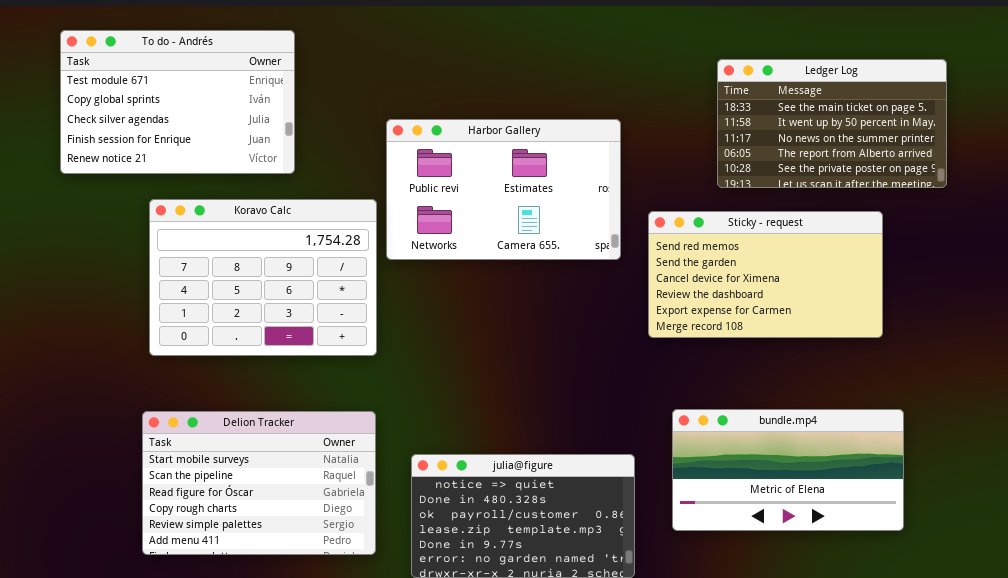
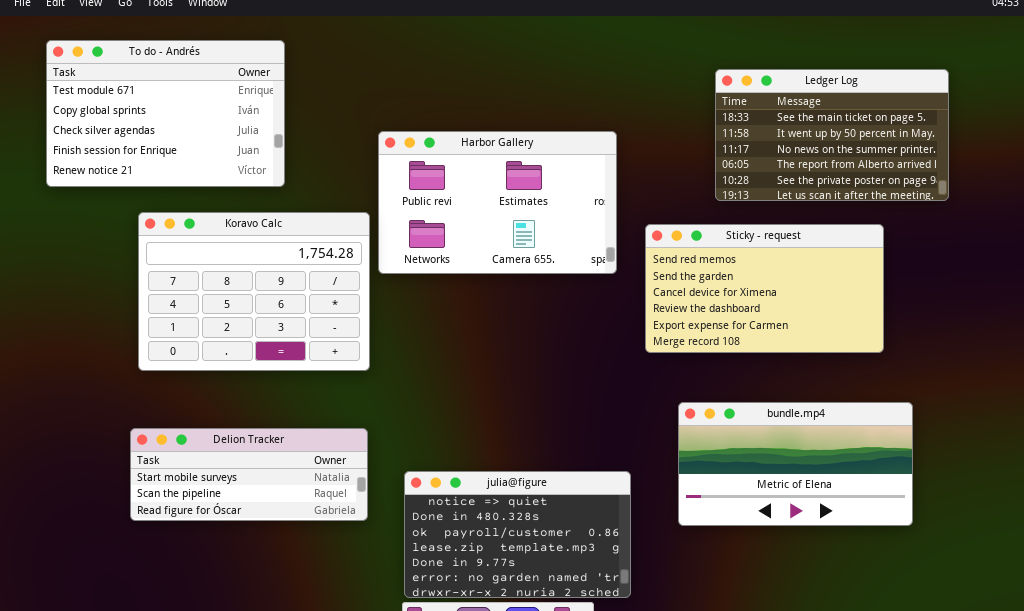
bundle.mp4: [672,409,904,531] -> [678,402,913,526], moved
Delion Tracker: [142,411,376,555] -> [130,428,368,521], resized

